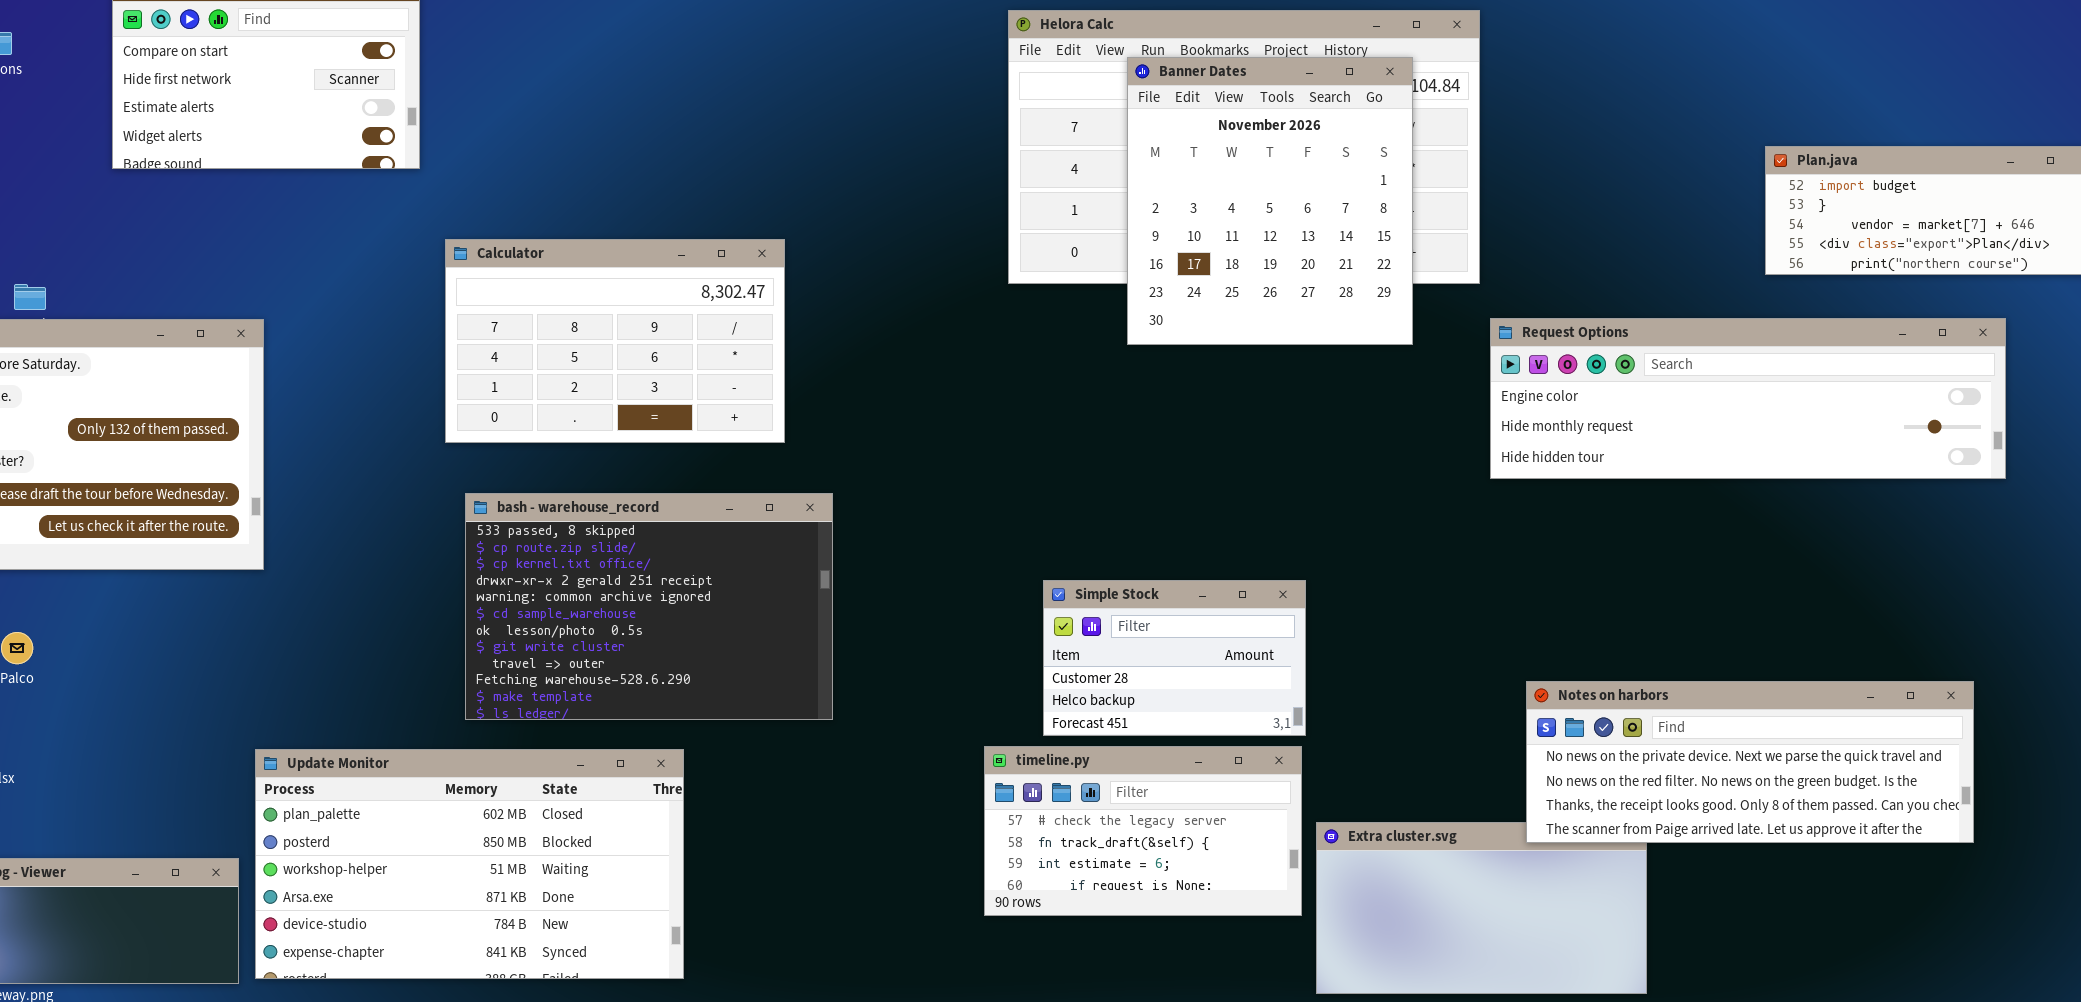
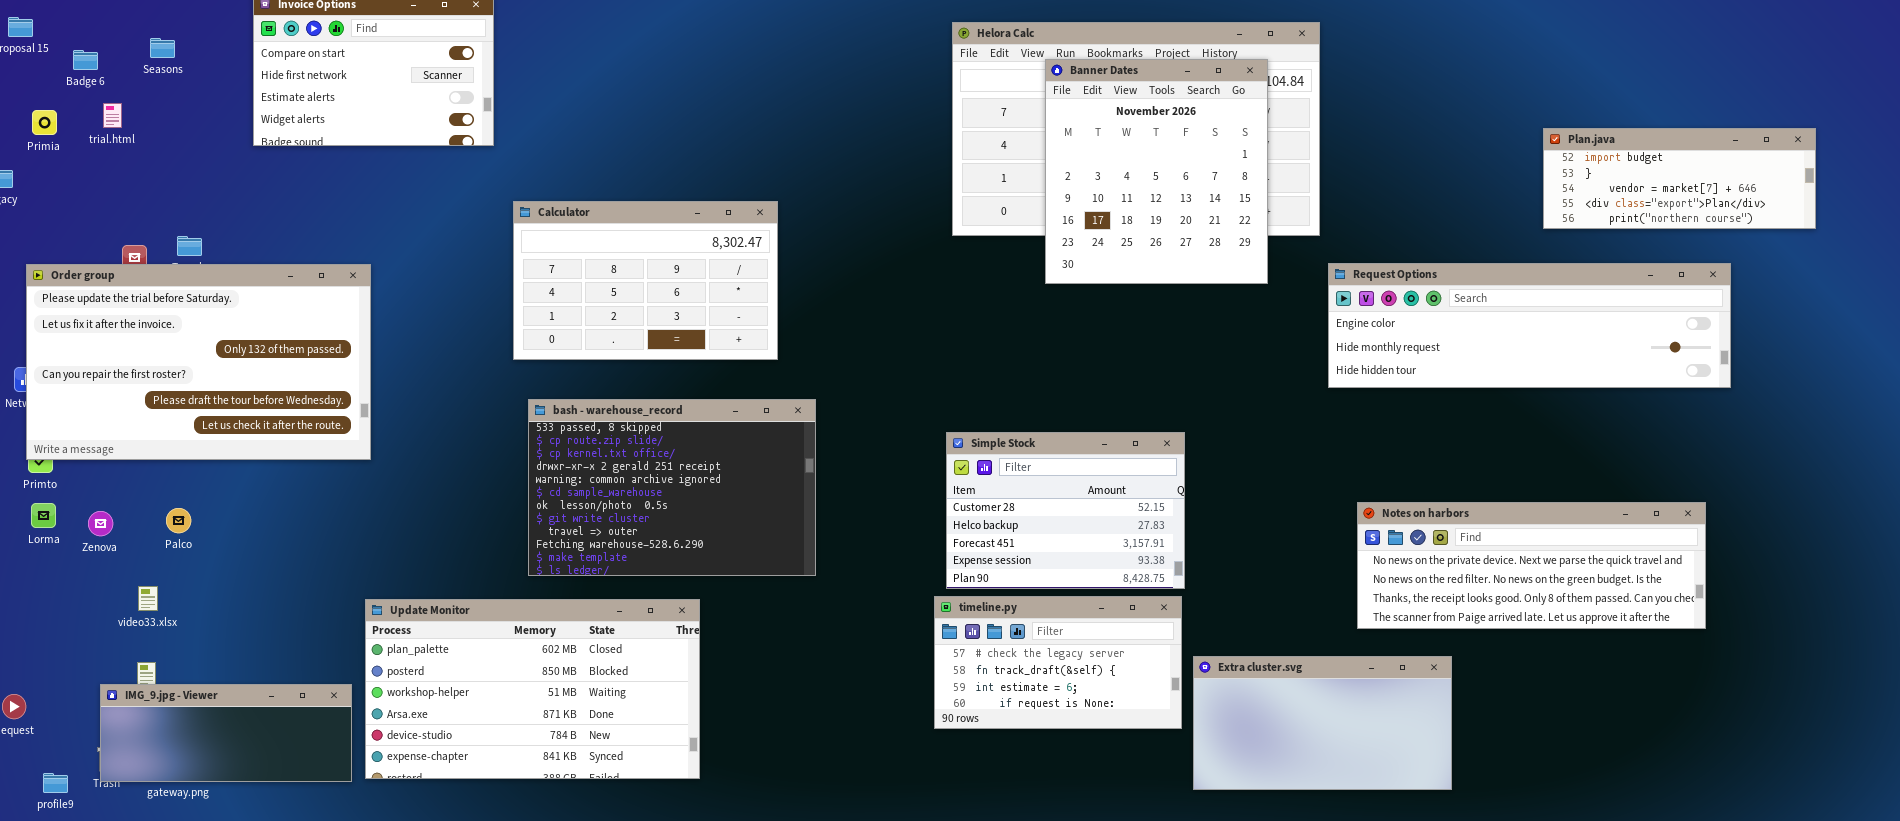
Simple Stock: [1043,580,1306,736] -> [946,432,1185,589], resized
Notes on harbors: [1526,681,1974,843] -> [1357,502,1706,629], moved

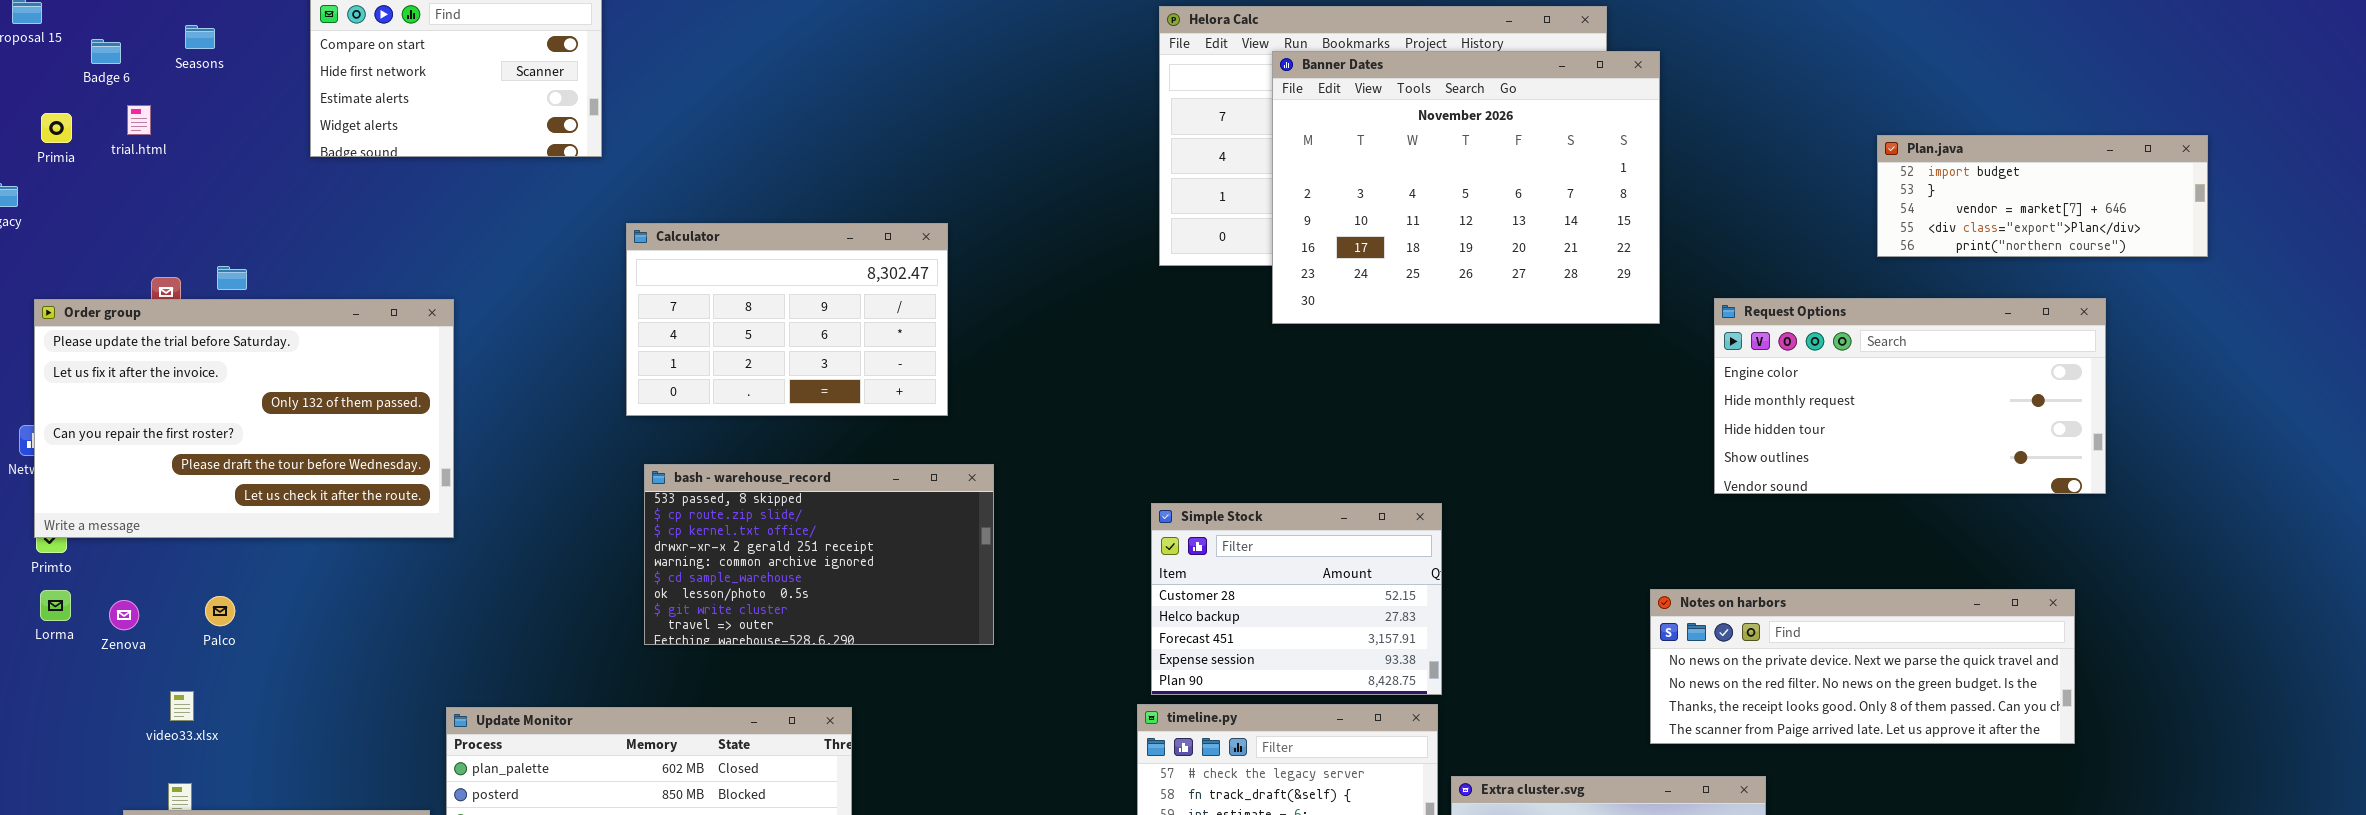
Banner Dates: [1045,59,1268,284] -> [1272,51,1660,324], resized
Request Options: [1328,263,1731,388] -> [1714,298,2106,494], resized
bash - warehouse_record: [528,399,816,576] -> [644,464,994,645], resized

